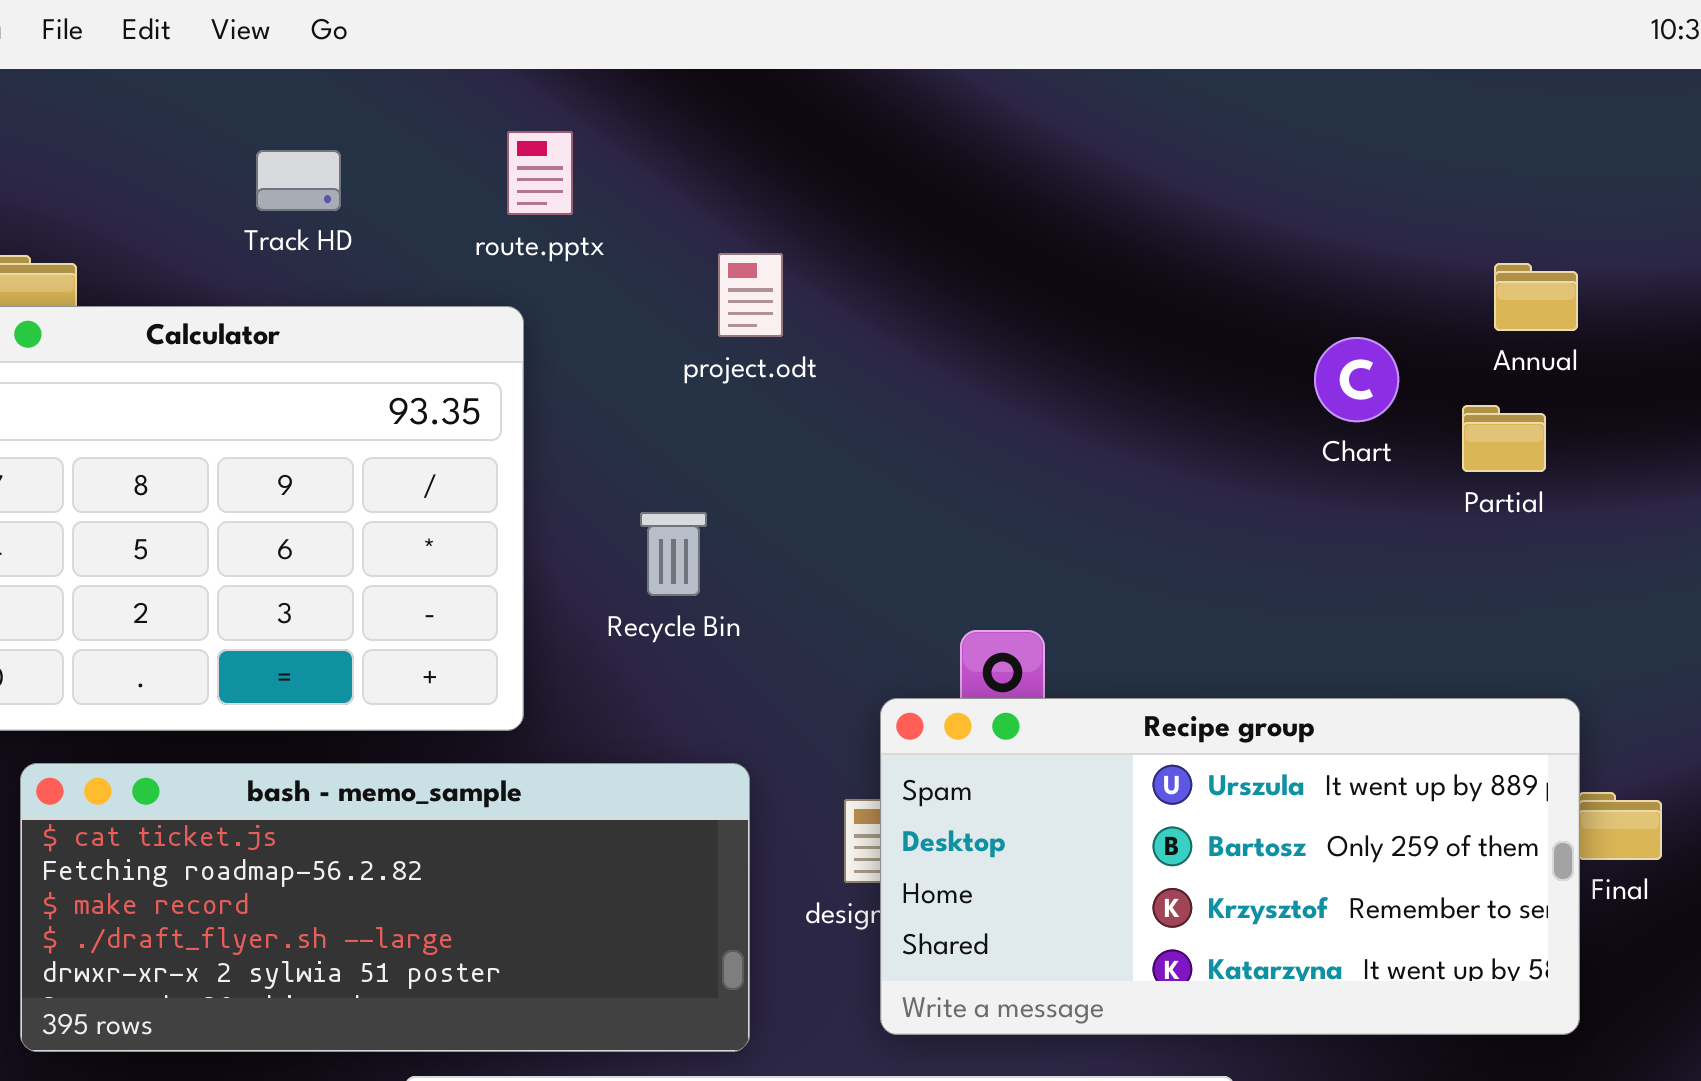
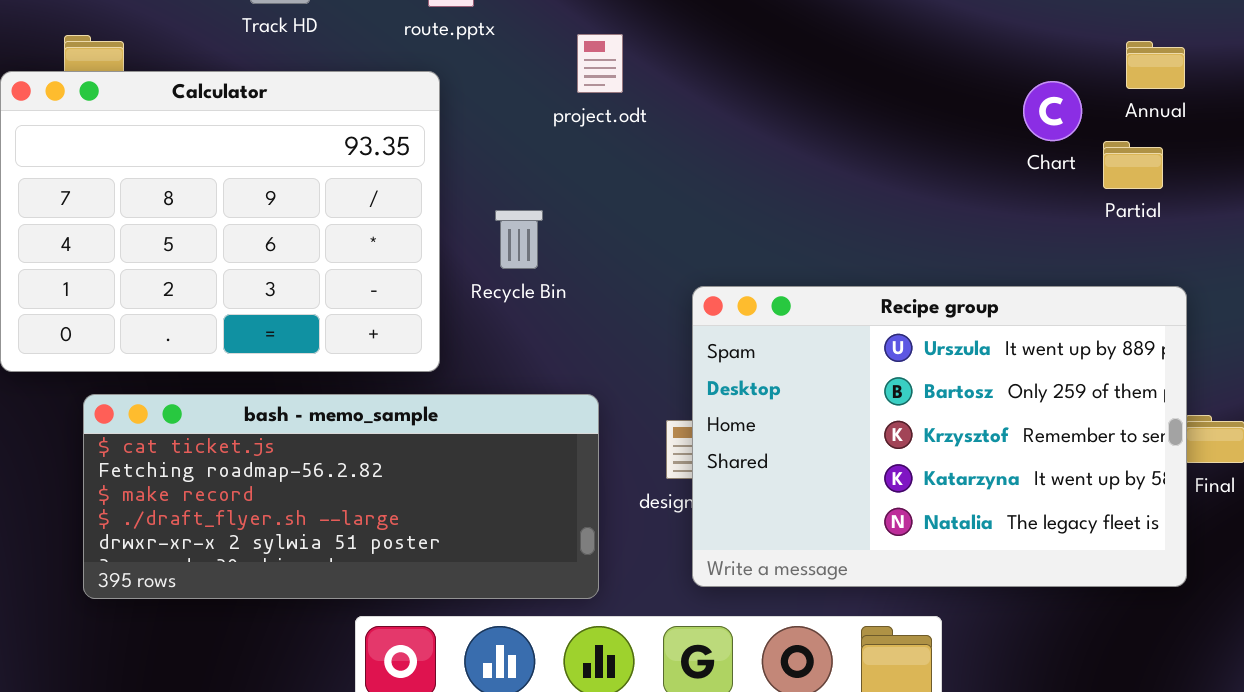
Chart: [1314,337,1399,422] -> [1023,81,1082,141], moved
Recycle Bin: [640,512,707,596] -> [495,210,543,269], moved
Recipe group: [880,698,1580,1035] -> [692,286,1187,587], resized

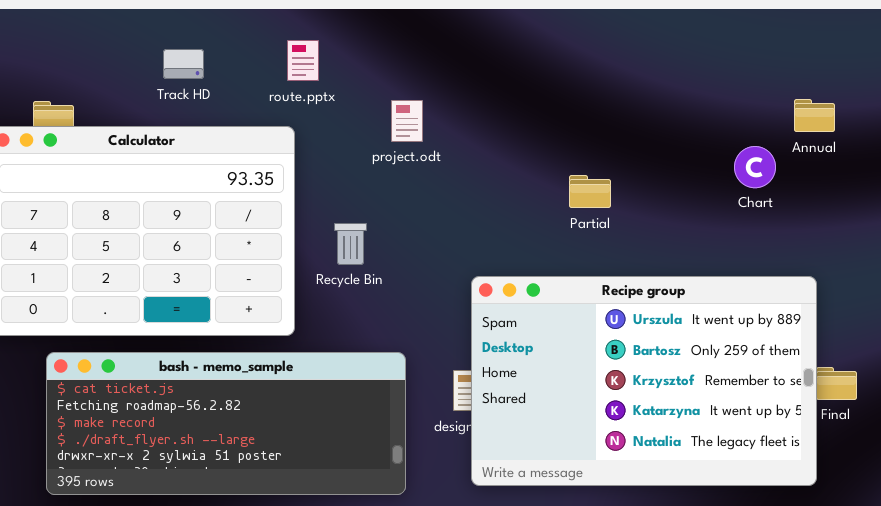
Annual: [1126,41,1185,89] -> [794,99,835,132], moved
Chart: [1023,81,1082,141] -> [734,146,776,188], moved
Partial: [1103,141,1163,189] -> [569,175,611,208], moved

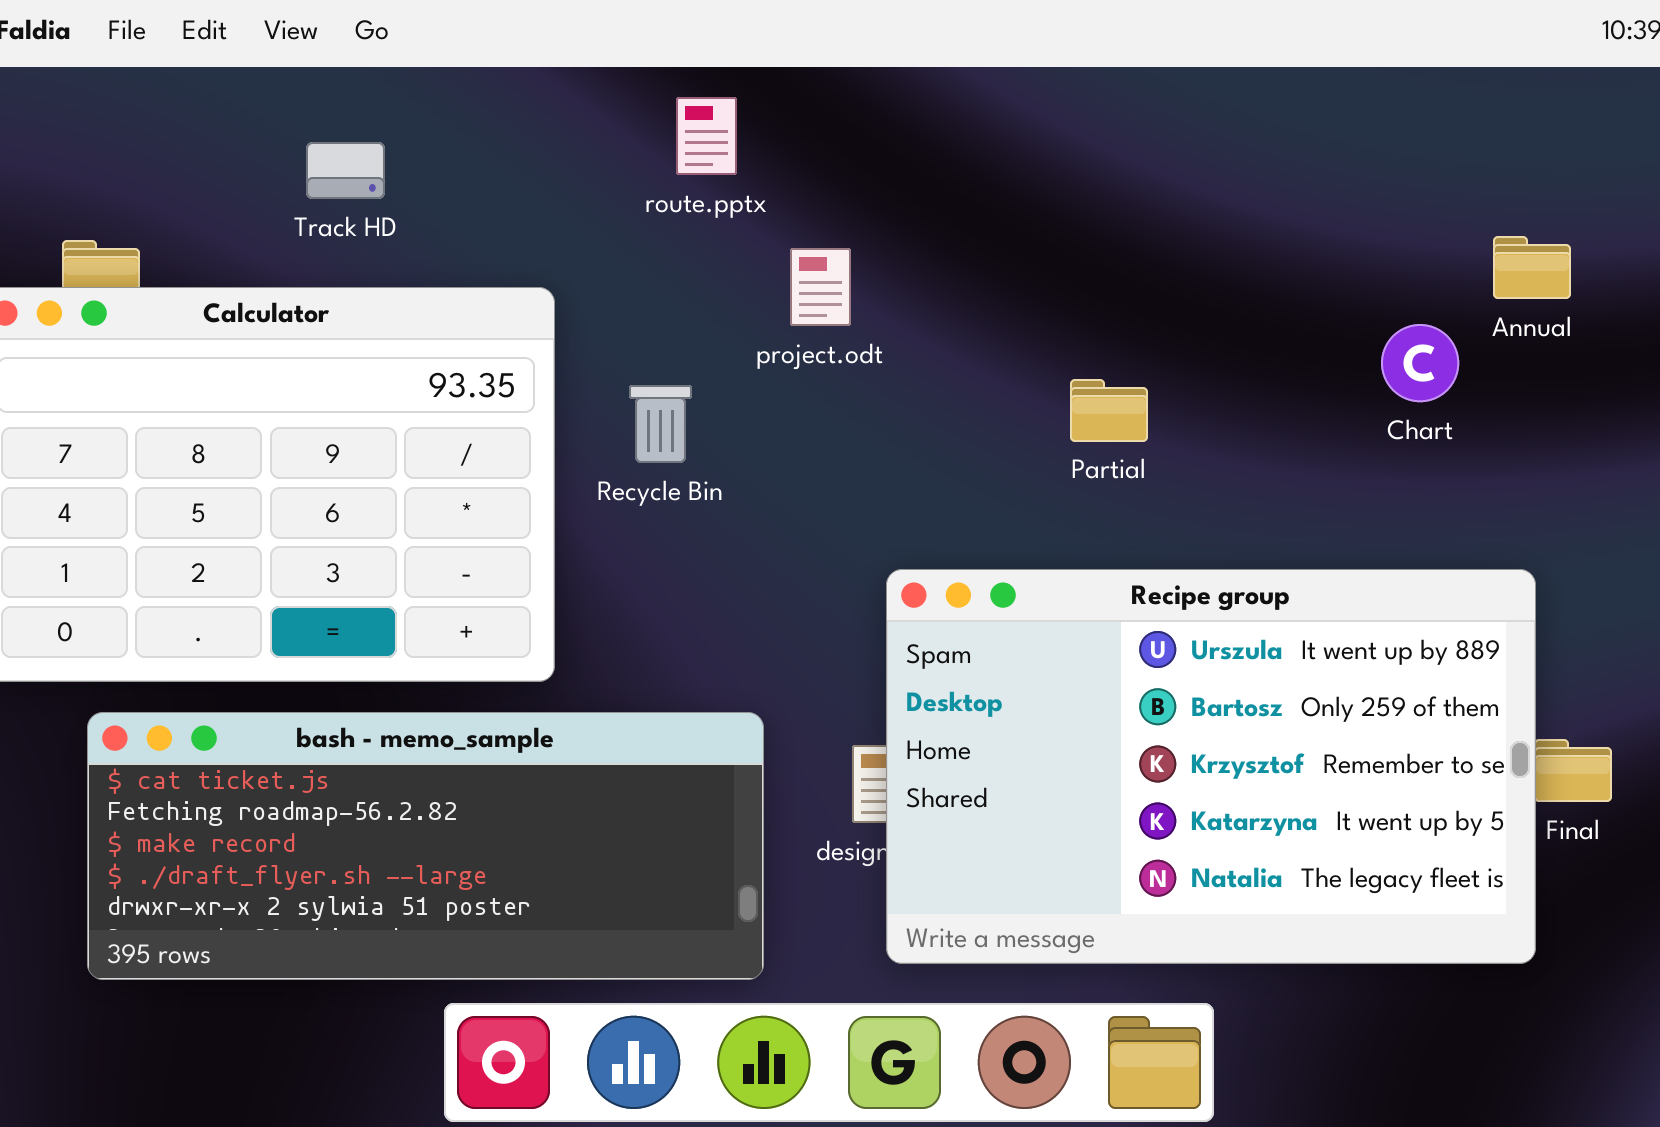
route.pptx: [287,40,319,81] -> [676,97,737,175], moved
project.odt: [391,100,423,142] -> [790,248,851,326], moved
Recycle Bin: [334,223,367,265] -> [629,385,692,463], moved

